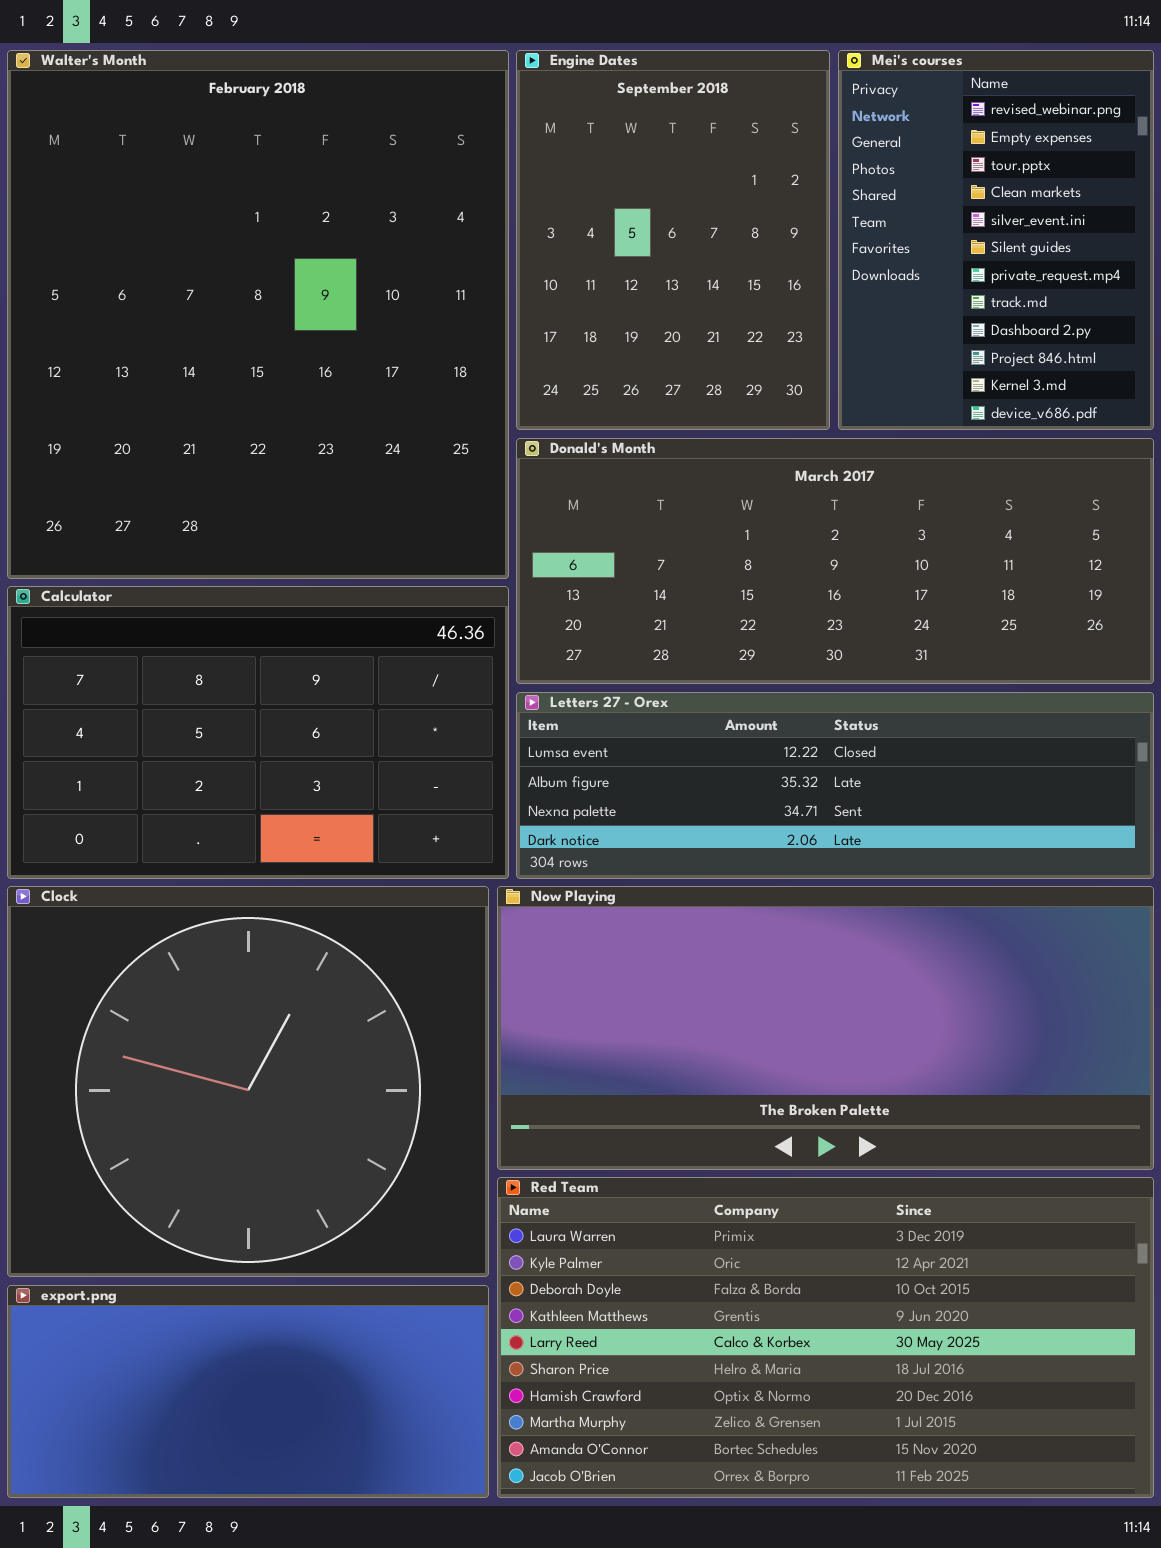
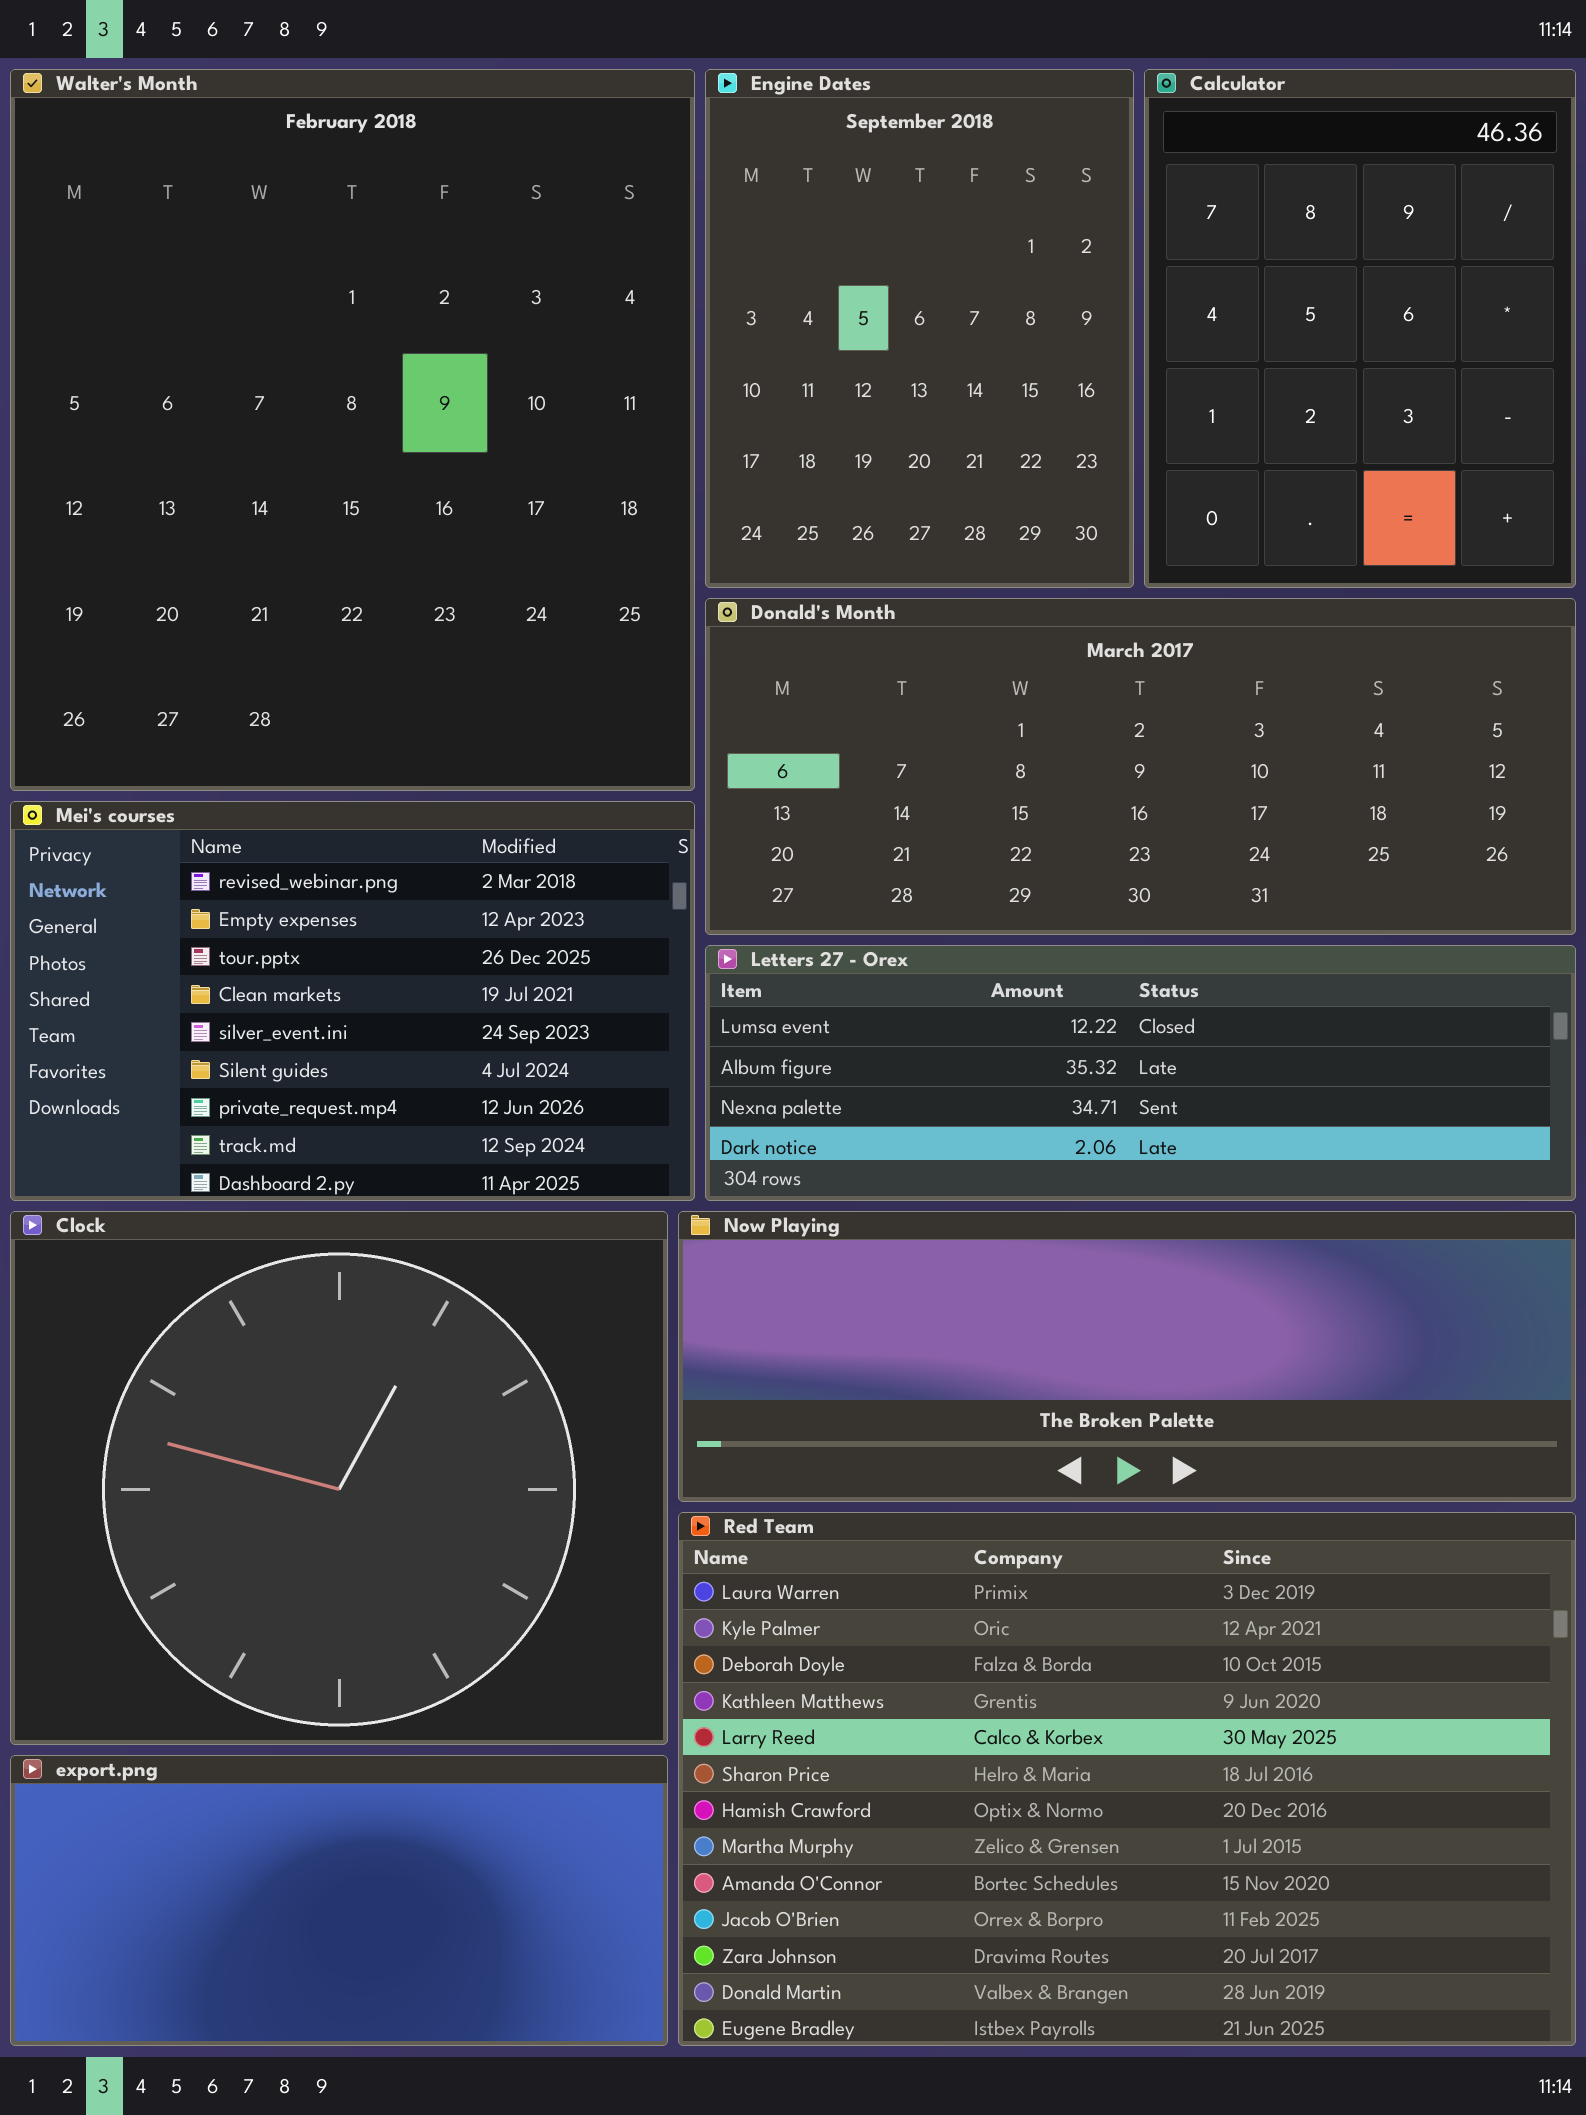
Mei's courses: [838,50,1154,430] -> [10,801,695,1201], moved, resized
Calculator: [7,586,509,879] -> [1144,69,1576,588], moved, resized
Now Playing: [497,886,1154,1170] -> [678,1211,1576,1502], resized
Red Team: [497,1177,1154,1498] -> [678,1512,1576,2046], resized

